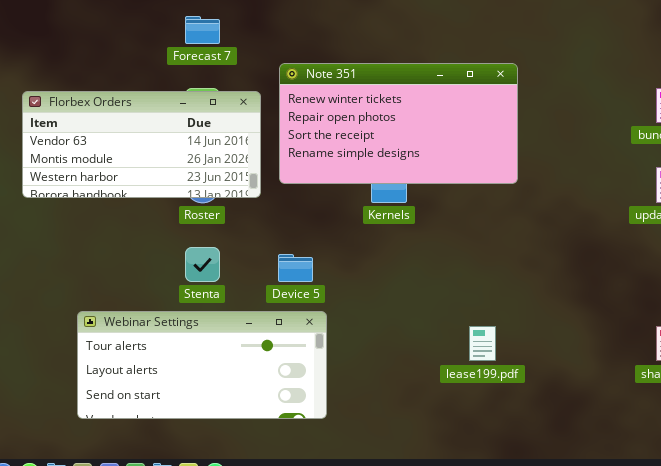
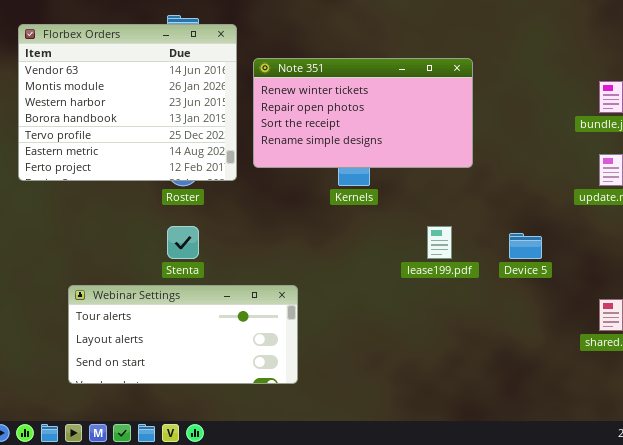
Florbex Orders: [22,91,261,198] -> [18,24,237,181], resized
Device 5: [278,254,313,282] -> [509,233,542,259], moved
lease199.pdf: [469,326,496,361] -> [427,226,452,259], moved

